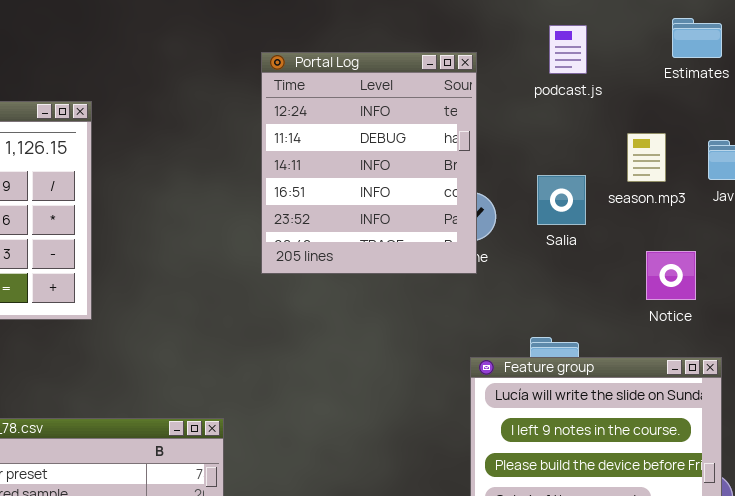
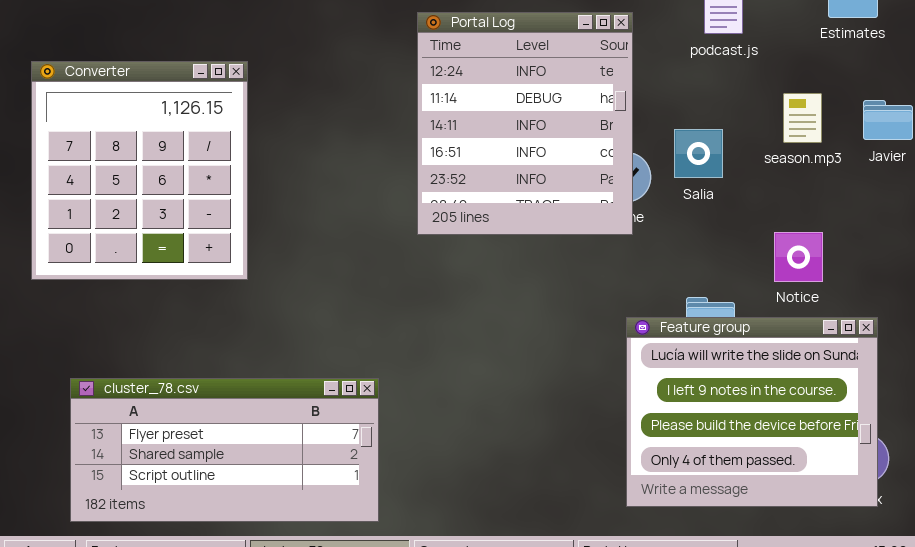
Salia: [537,175,586,225] -> [674,129,723,178], moved
Notice: [646,251,696,300] -> [774,232,823,282], moved

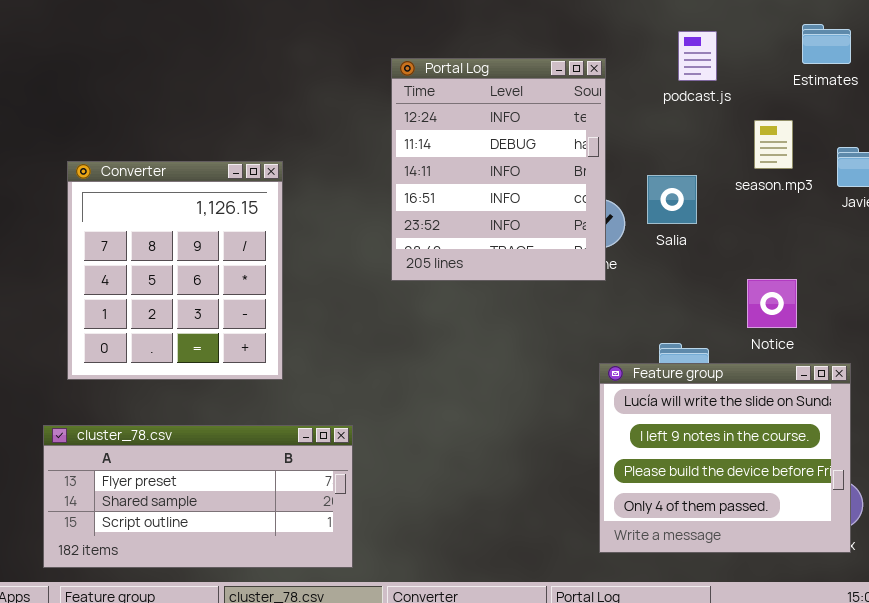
Converter: [31,61,248,280] -> [67,161,283,380], moved
season.mp3: [783,93,822,143] -> [754,120,793,169], moved

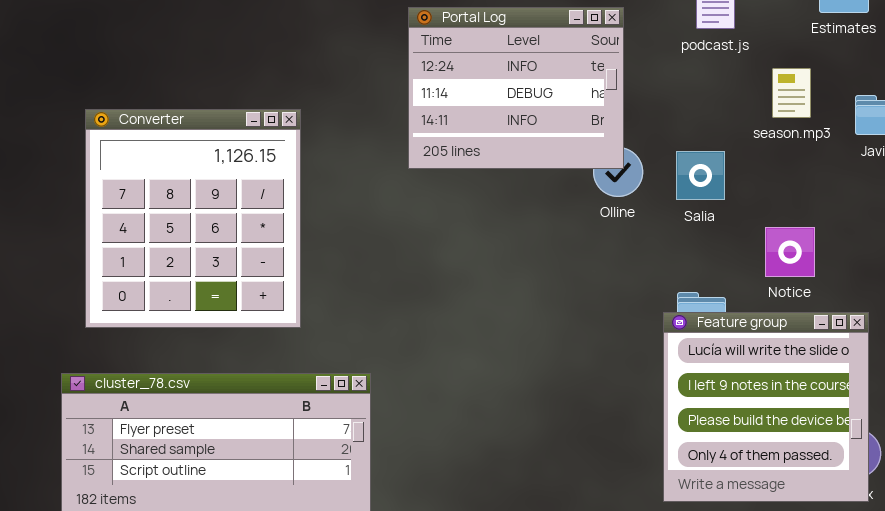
Portal Log: [391,58,606,281] -> [408,7,624,169], resized
Salia: [647,175,697,224] -> [676,151,725,200], moved
Feature group: [599,363,851,553] -> [663,312,869,502], resized

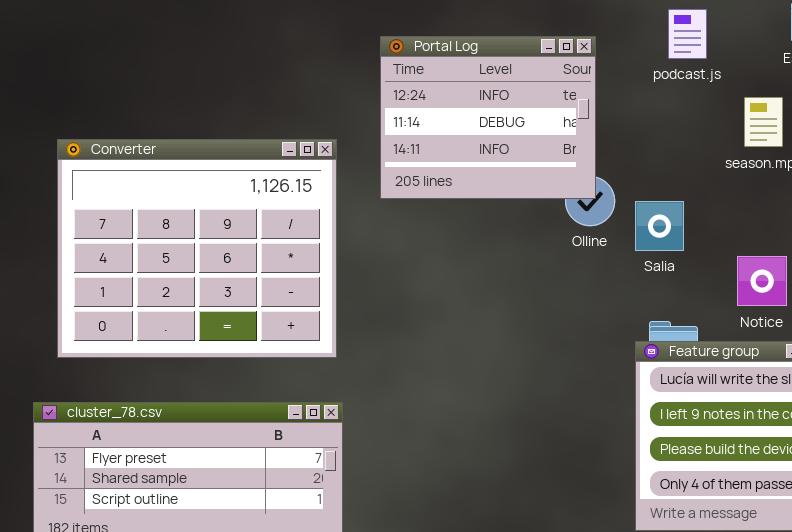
Converter: [85,109,301,328] -> [57,139,337,358], resized
Salia: [676,151,725,200] -> [635,201,684,251], moved

